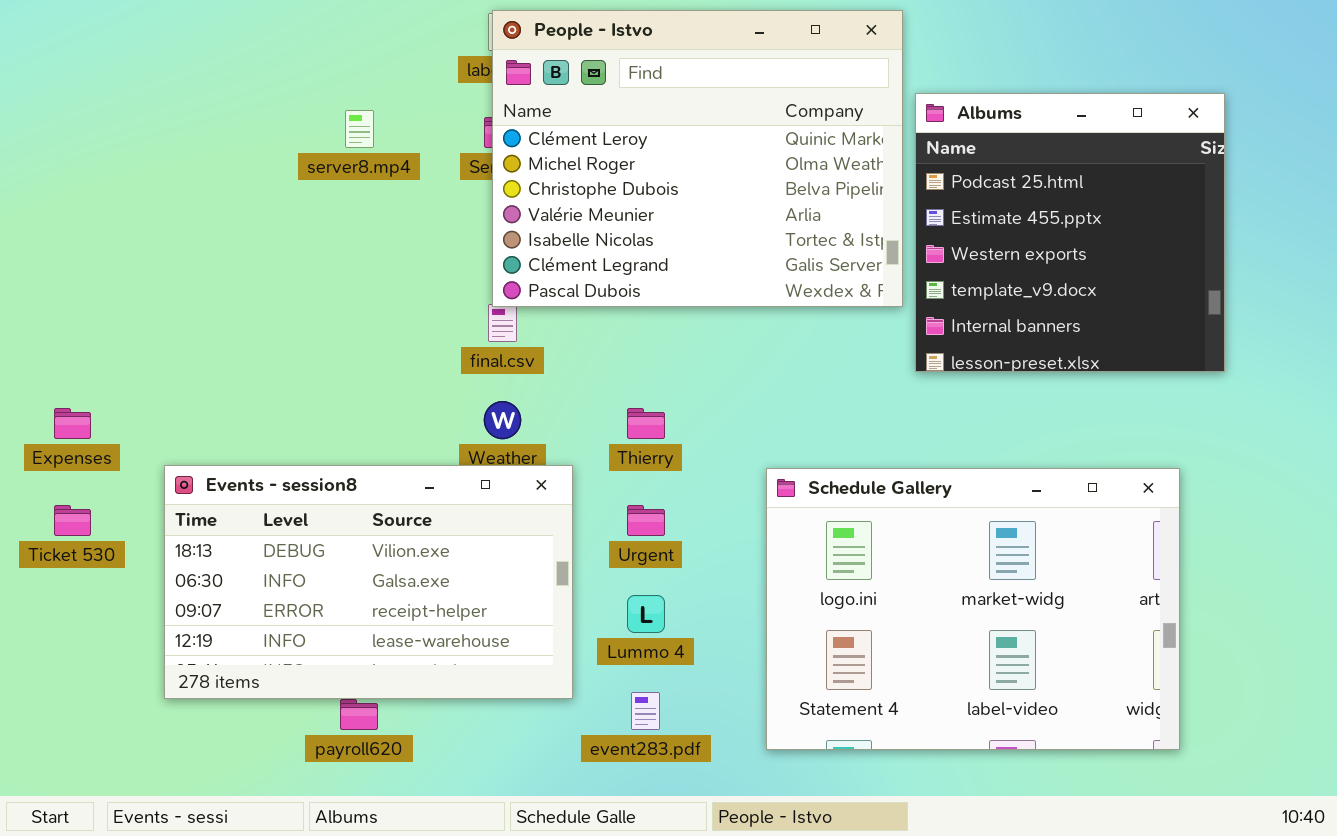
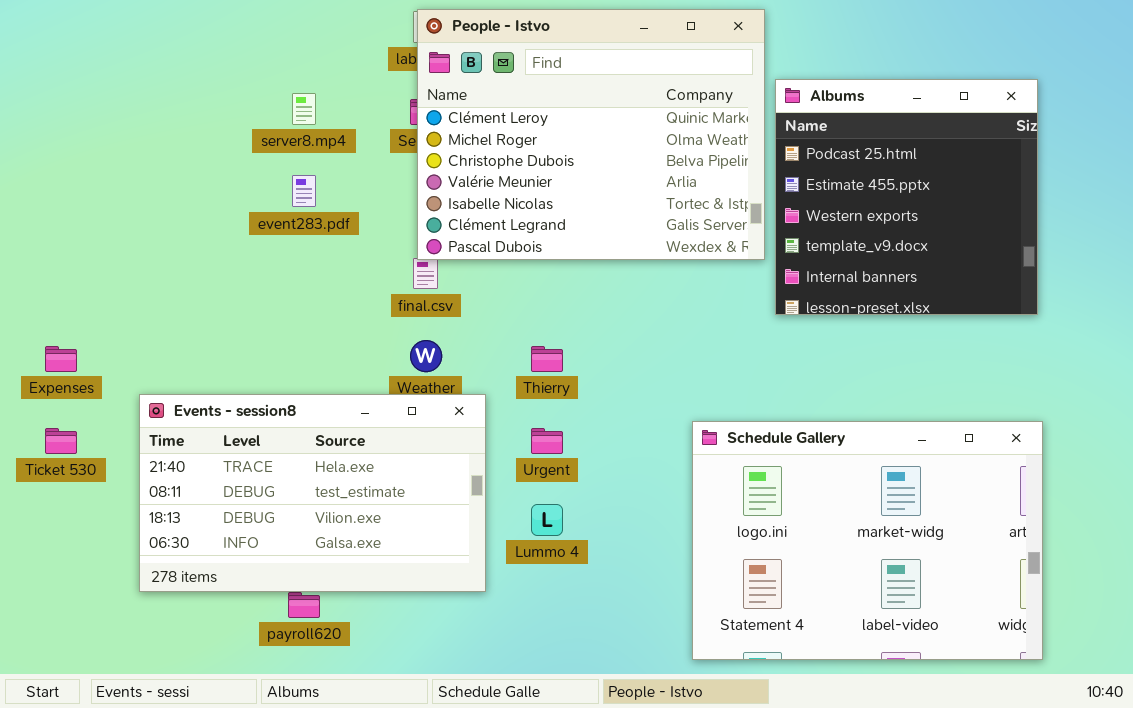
Events - session8: [164,465,573,699] -> [139,394,486,592], scrolled up 2 rows
Schedule Gallery: [766,468,1180,750] -> [692,421,1043,660], moved
event283.pdf: [631,692,660,730] -> [292,175,316,207], moved

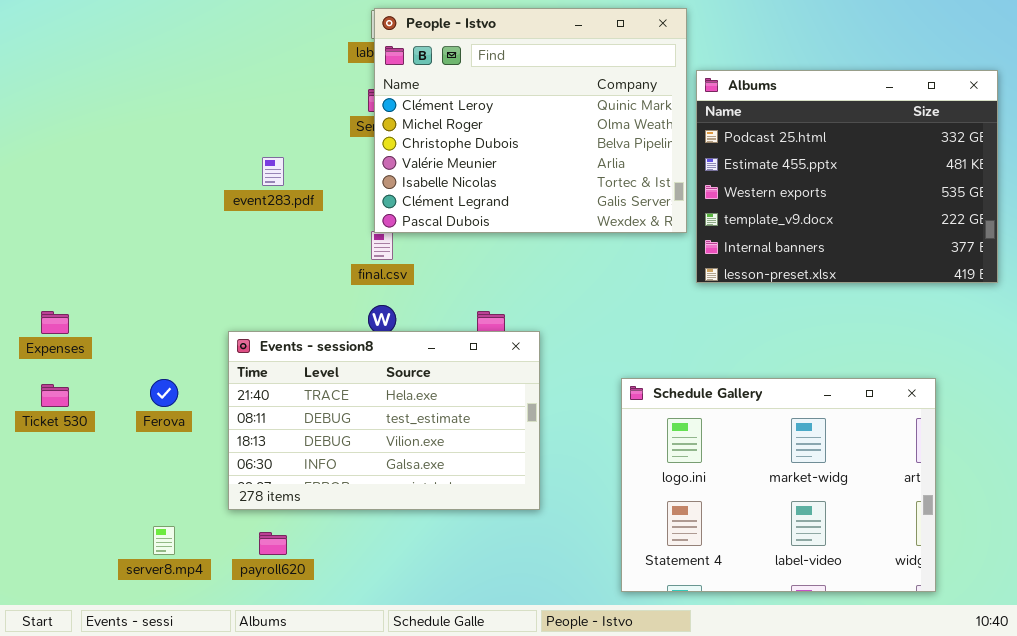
Albums: [775,79,1038,315] -> [696,70,998,283], resized
server8.mp4: [292,93,316,125] -> [153,526,175,555], moved
Events - session8: [139,394,486,592] -> [228,331,540,510], moved

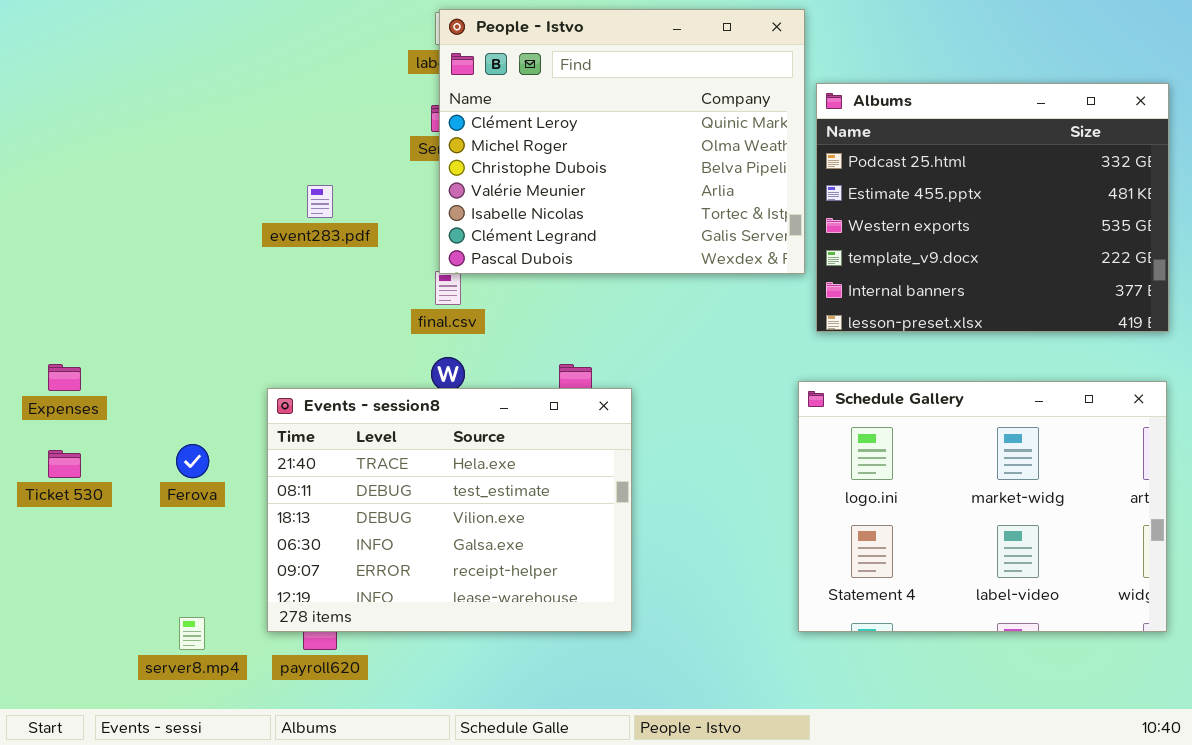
Events - session8: [228,331,540,510] -> [267,388,632,632], resized
Schedule Gallery: [621,378,936,592] -> [798,381,1167,632], moved

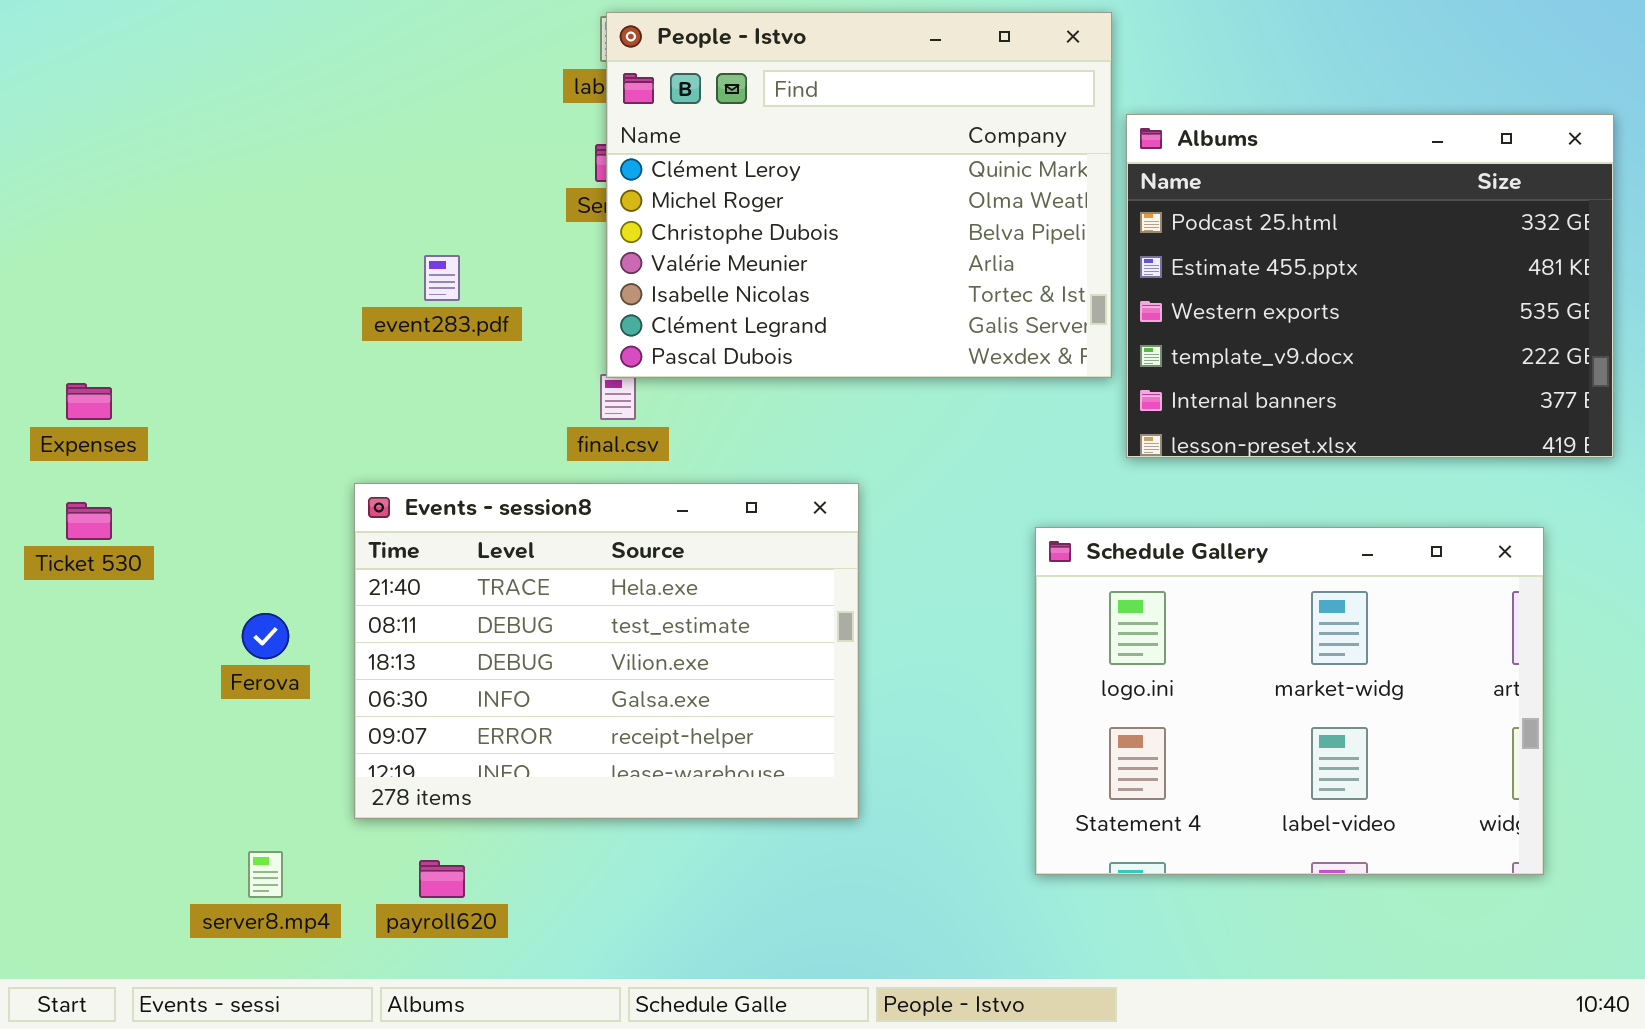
Expenses: [48,364,81,391] -> [66,383,112,420], moved
Schedule Gallery: [798,381,1167,632] -> [1035,527,1544,875], moved
Events - session8: [267,388,632,632] -> [354,483,859,819], moved
Ticket 530: [48,450,81,478] -> [66,502,112,540], moved

